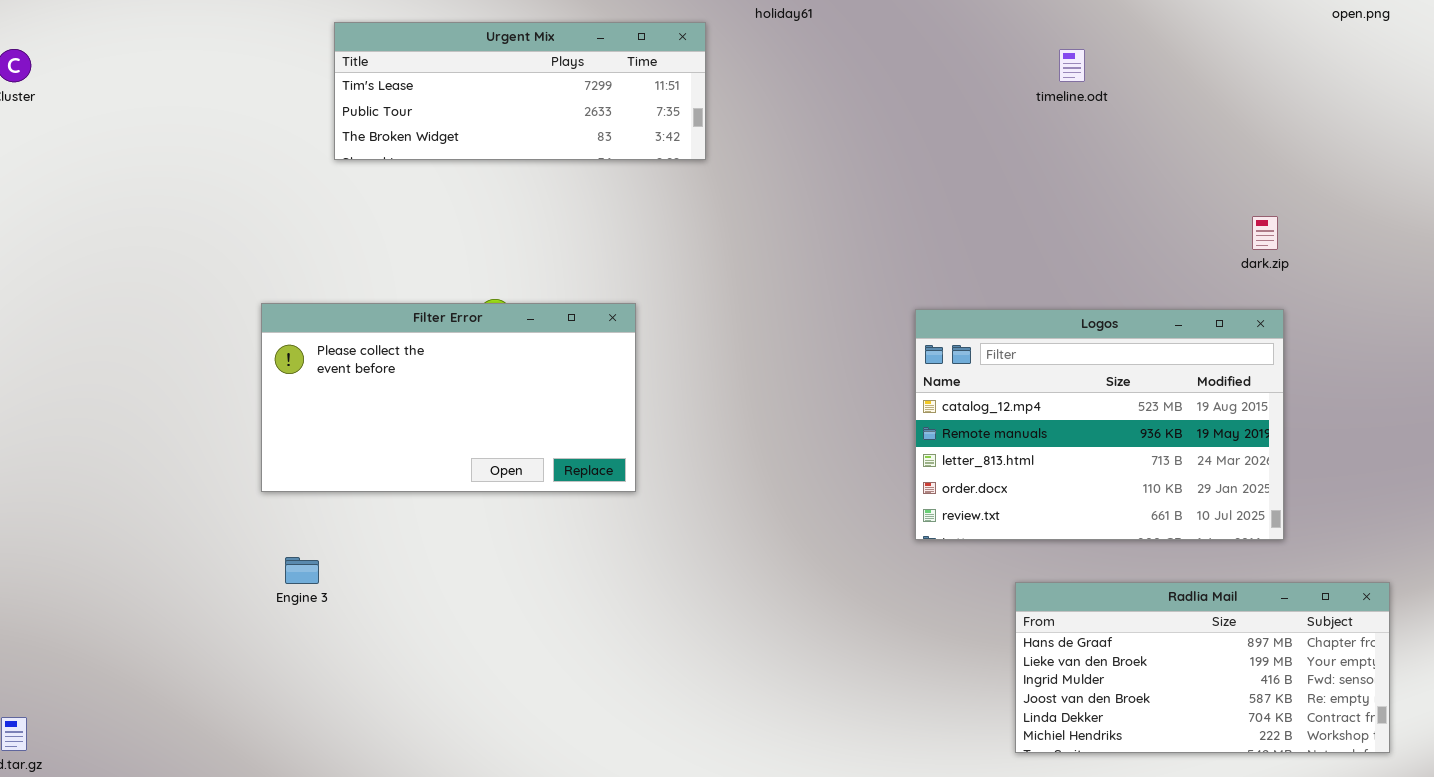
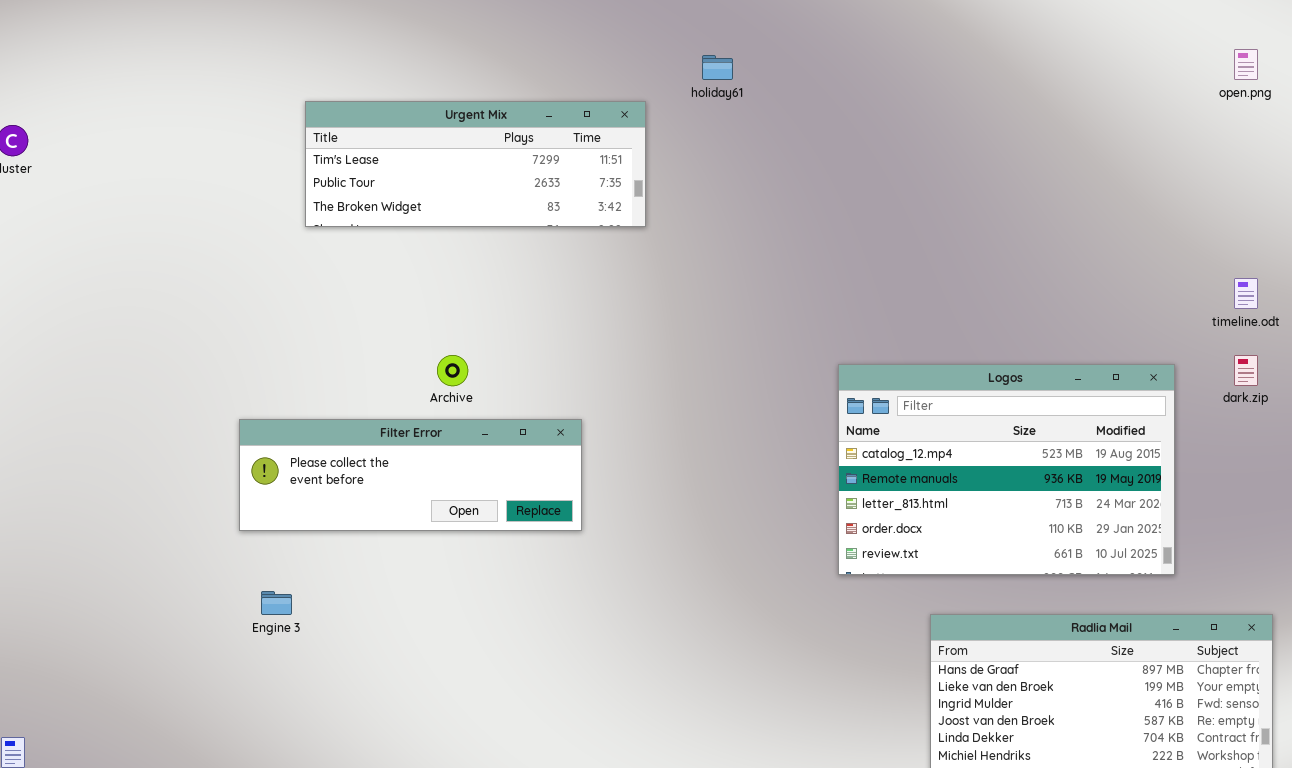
timeline.odt: [1059,49,1085,82] -> [1234,278,1258,309], moved
dark.zip: [1252,216,1278,250] -> [1234,355,1258,386], moved
Filter Error: [261,303,636,492] -> [239,419,582,531], resized

